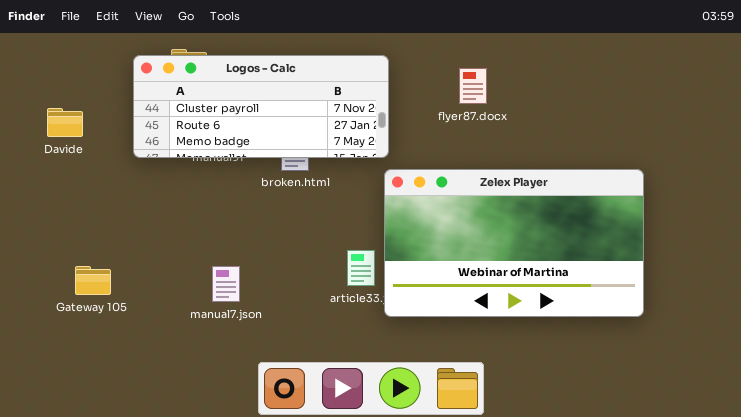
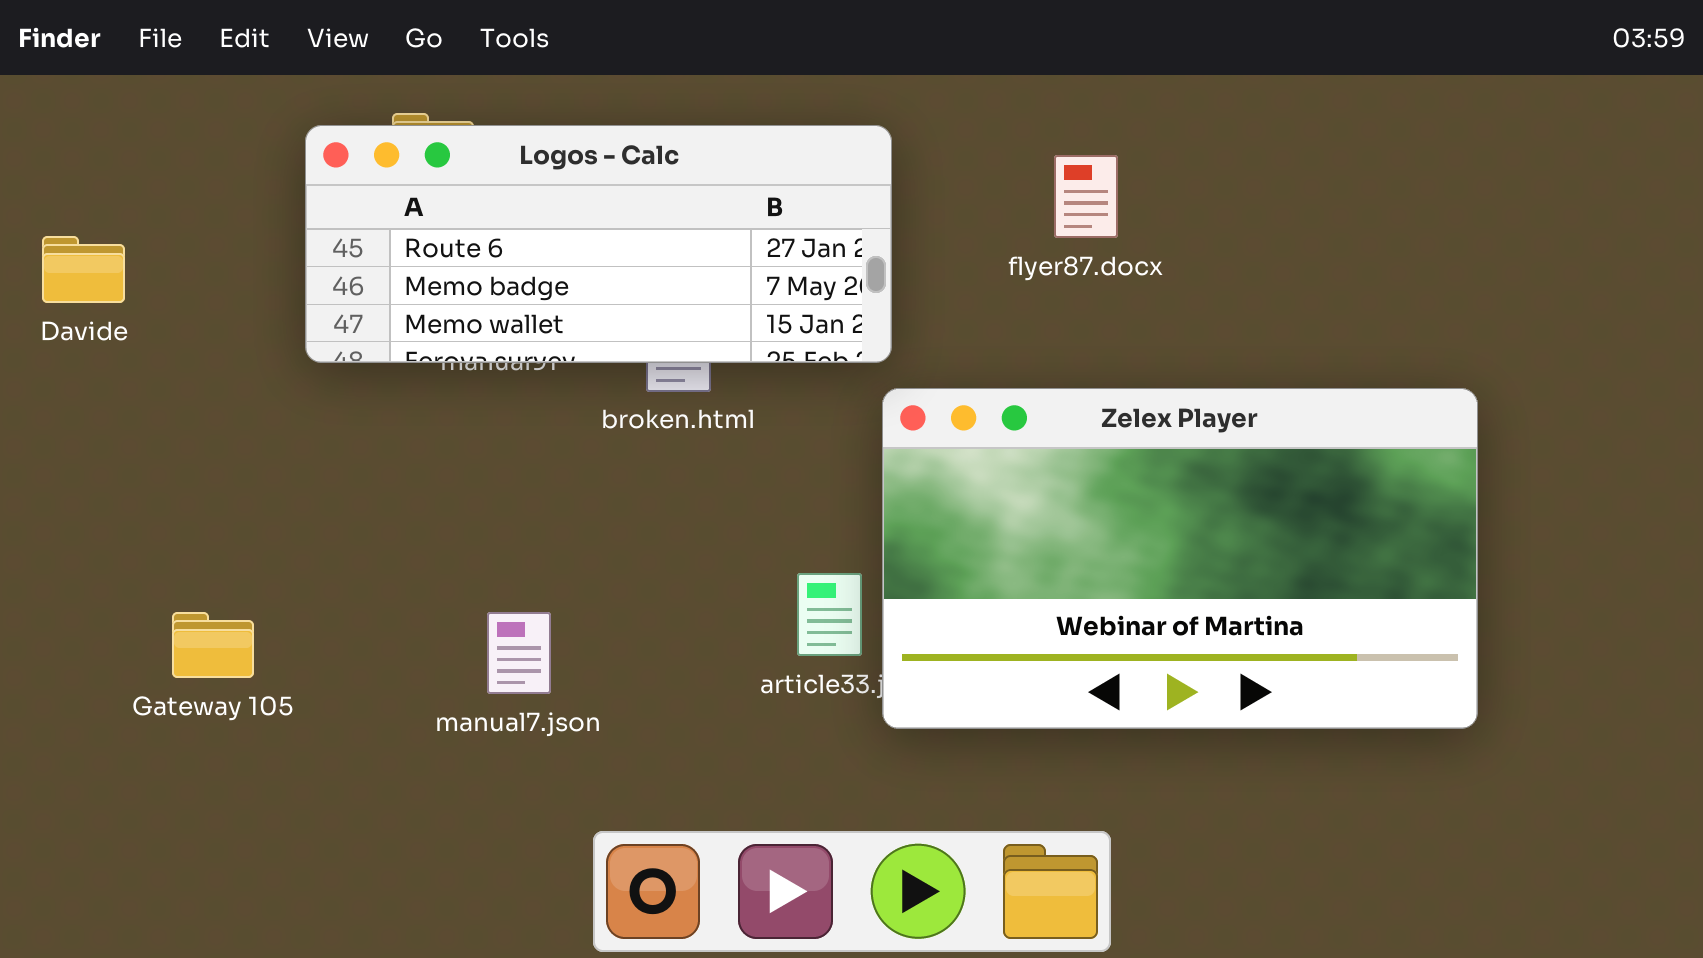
Logos - Calc: [133,55,389,158] -> [305,125,892,363], scrolled down 1 row
Davide: [47,108,83,137] -> [42,236,125,303], moved

